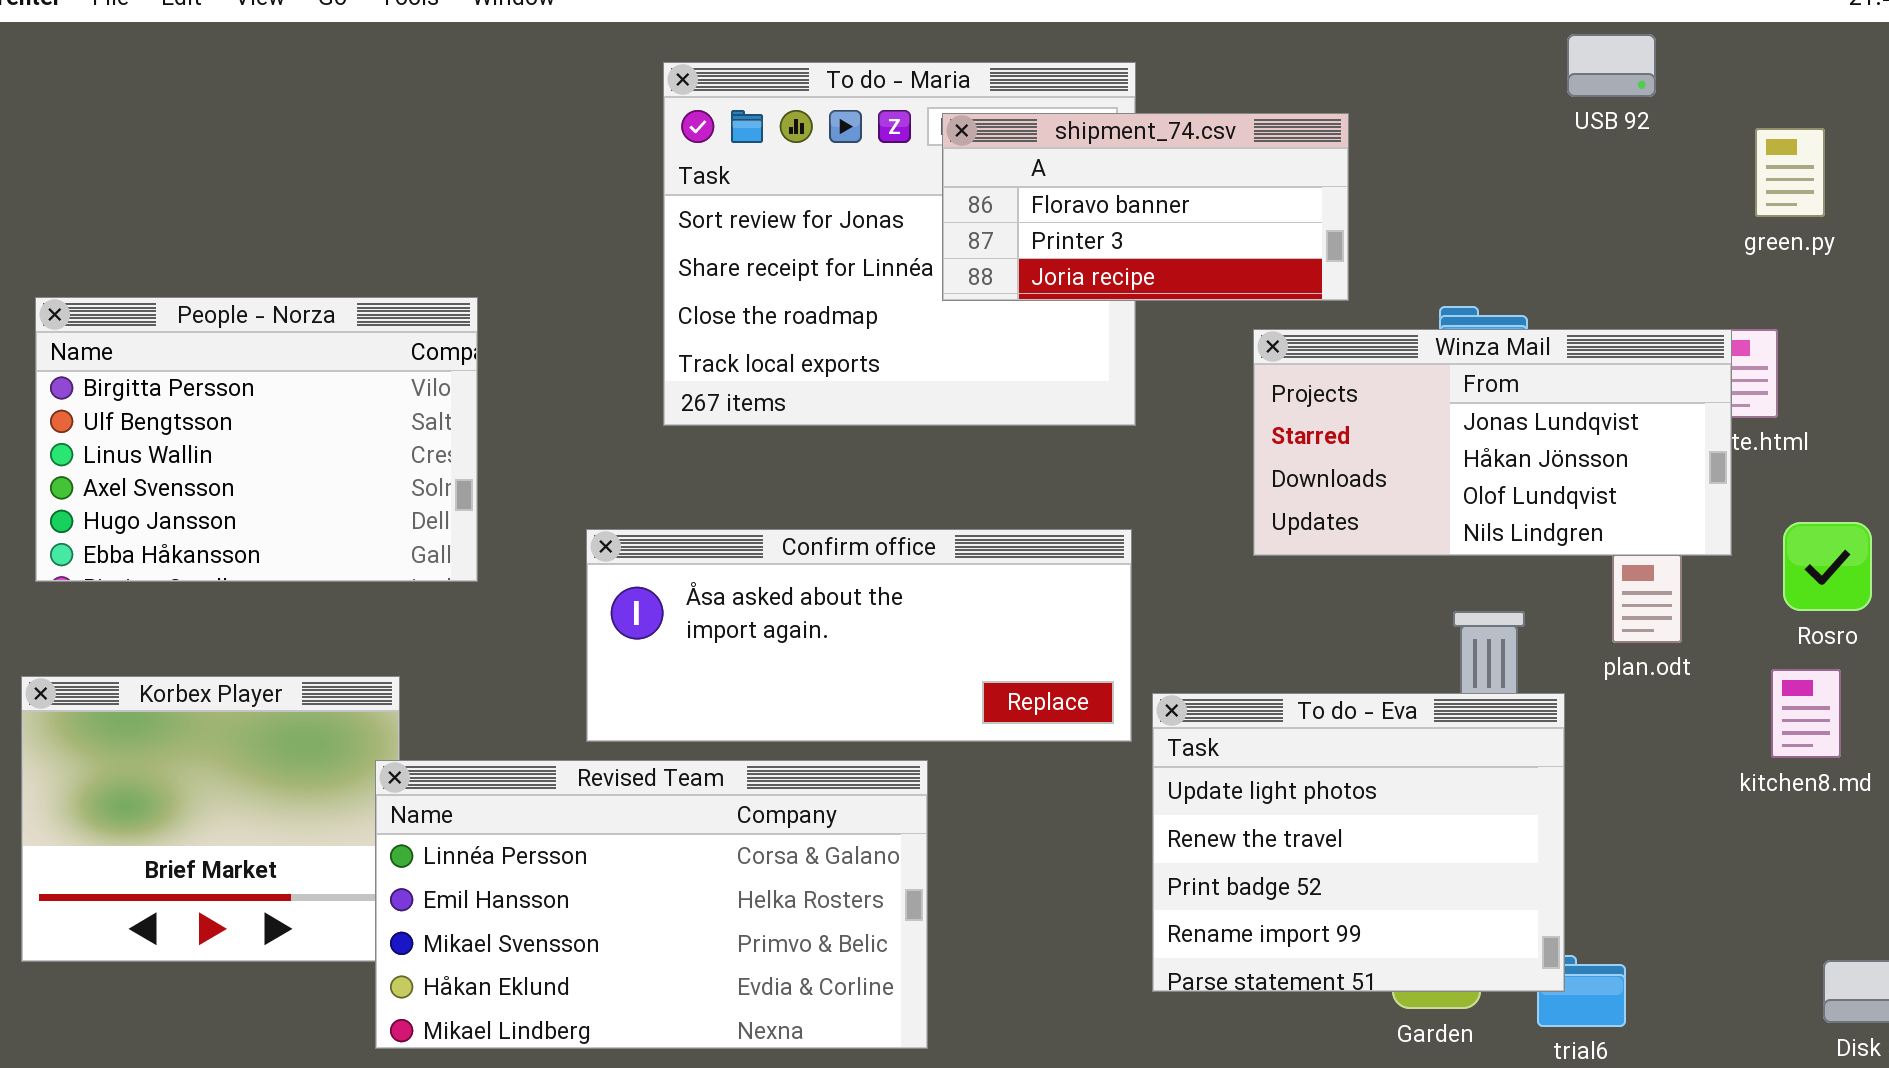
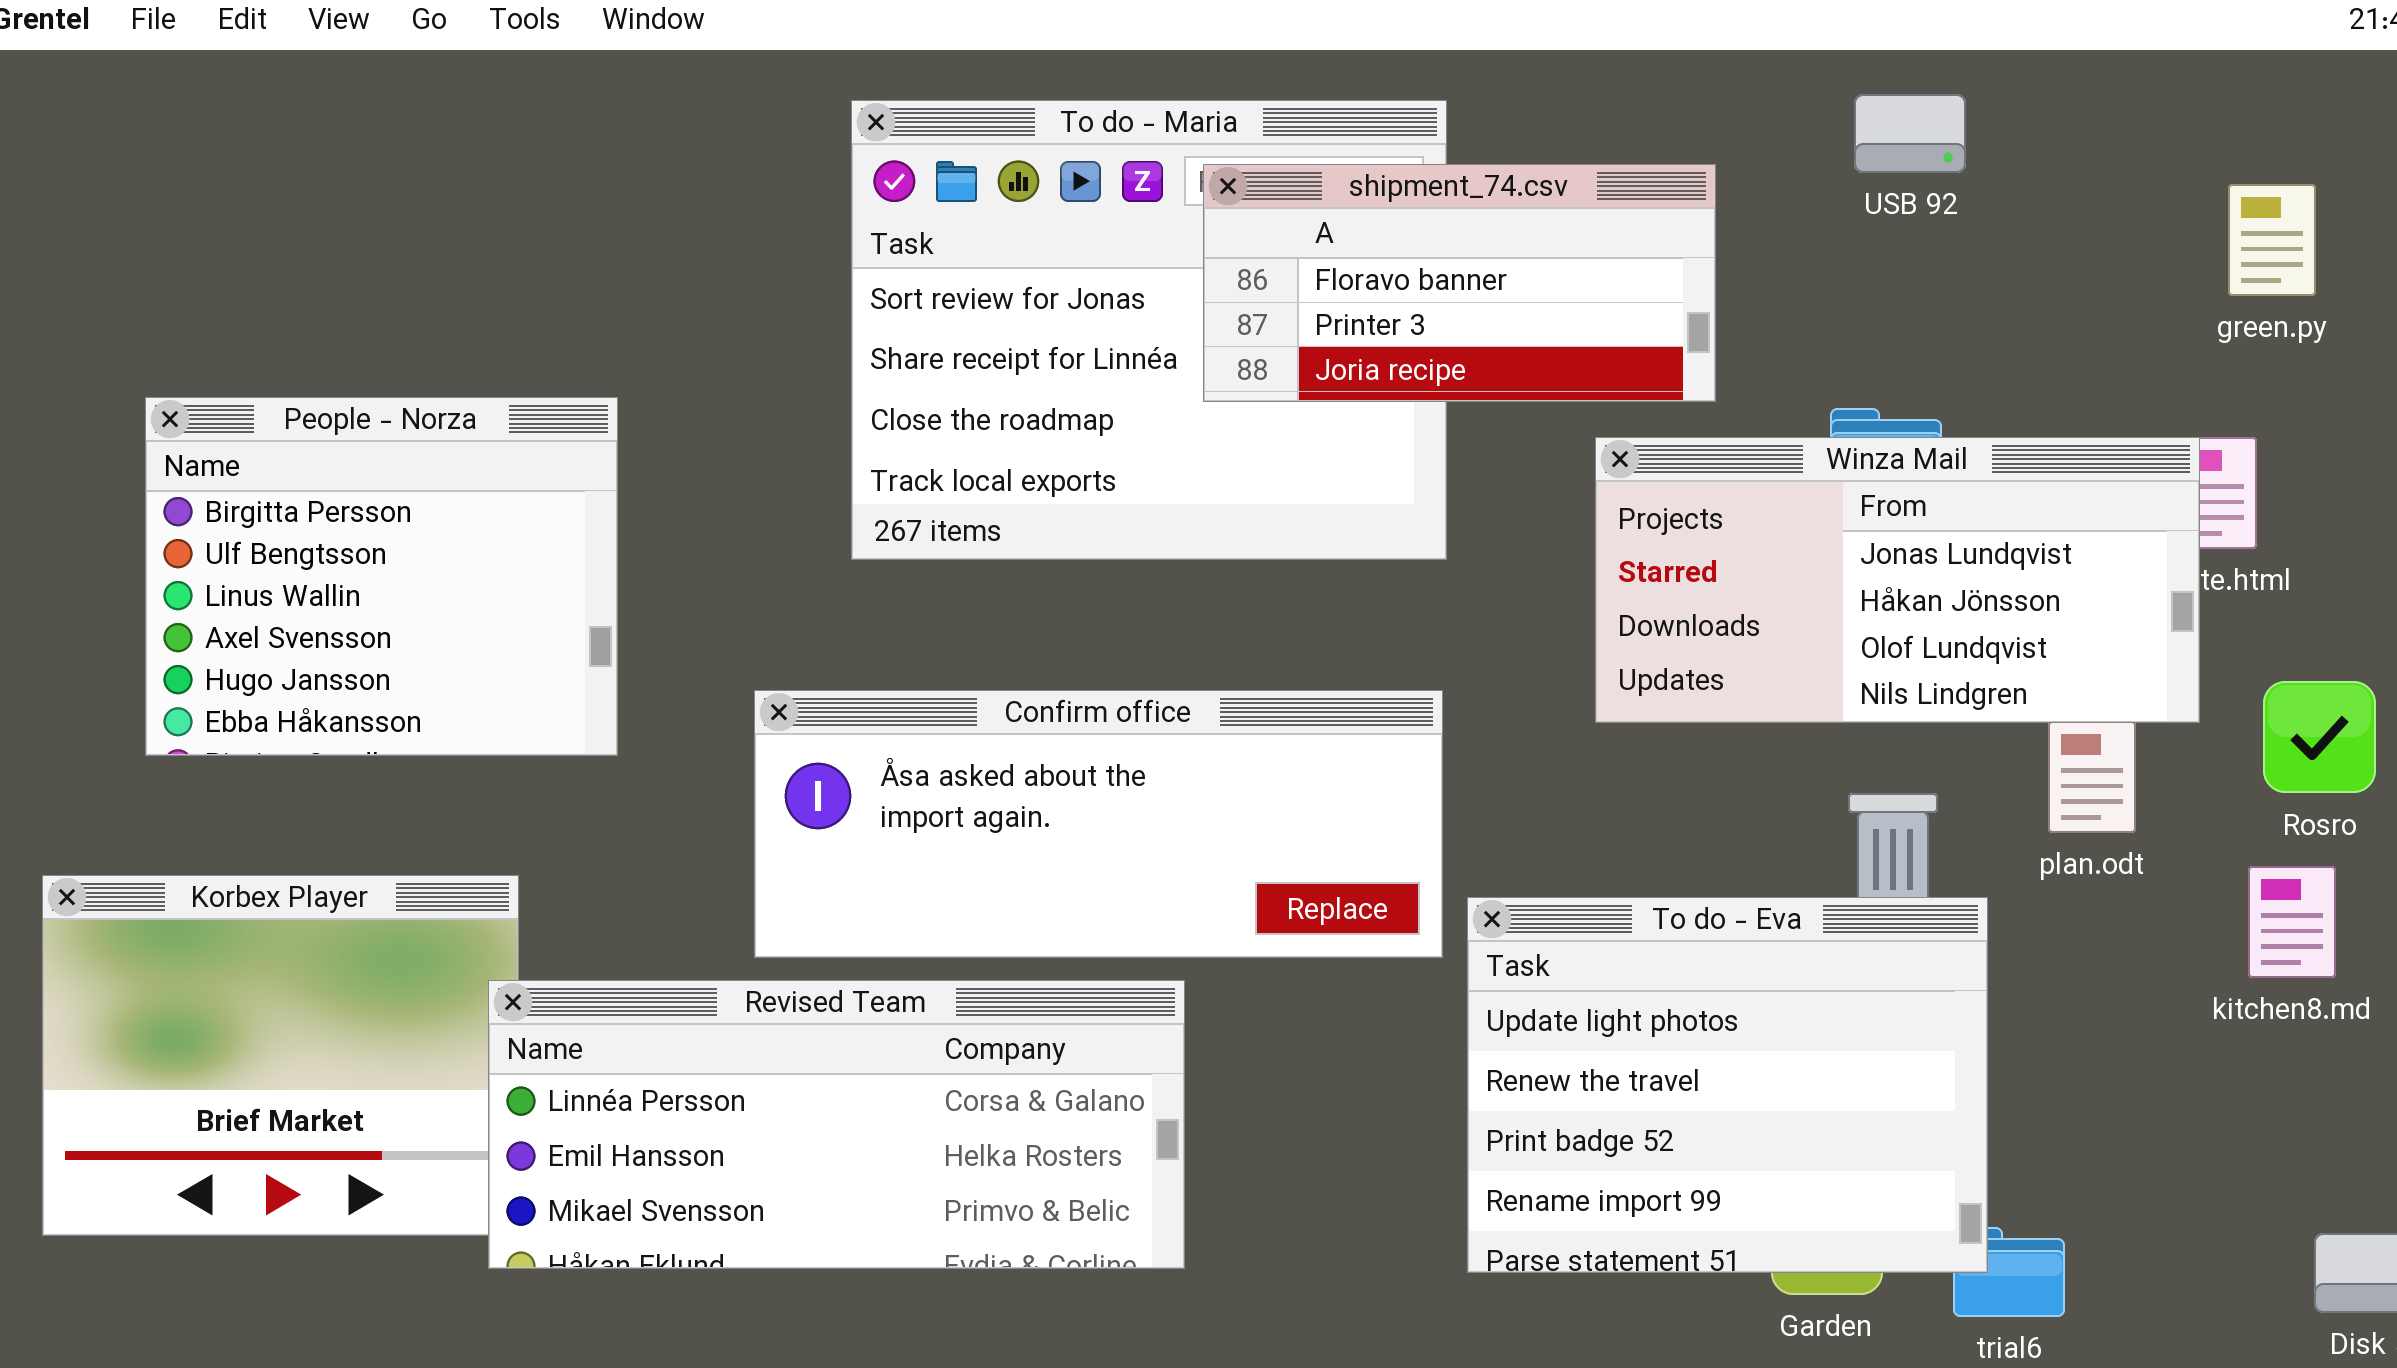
USB 92: [1567,34,1656,97] -> [1854,94,1966,173], moved
People - Norza: [35,297,478,582] -> [145,397,618,756], resized
Revised Team: [375,760,928,1049] -> [488,980,1185,1269], resized

